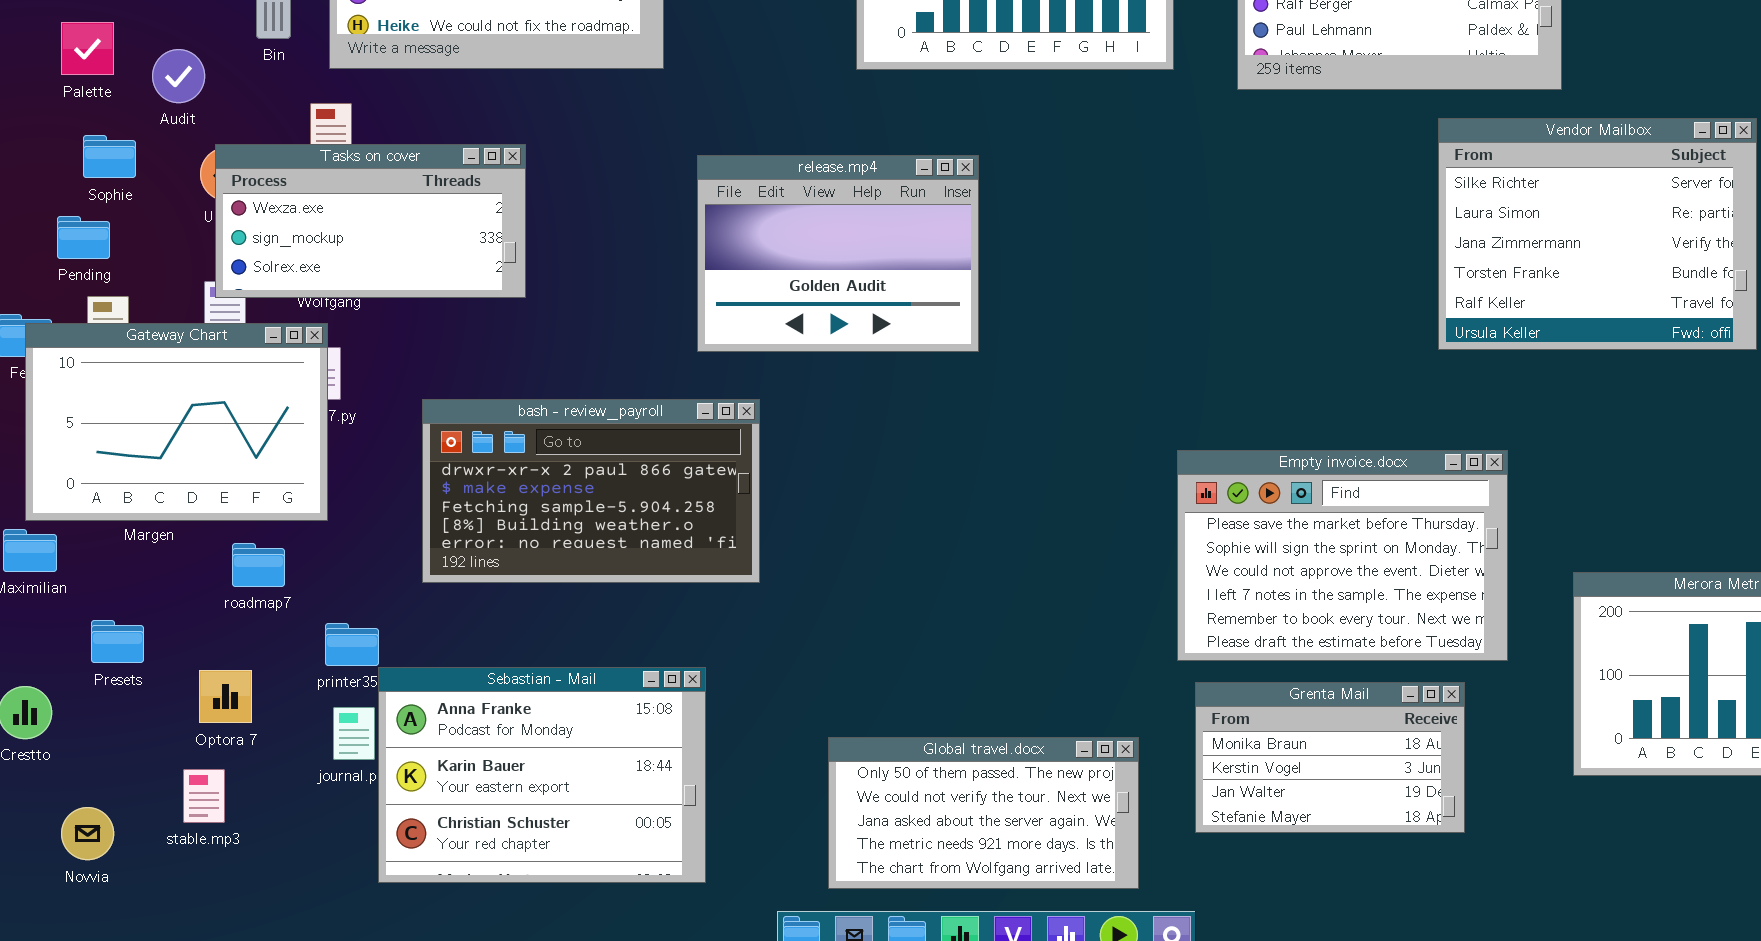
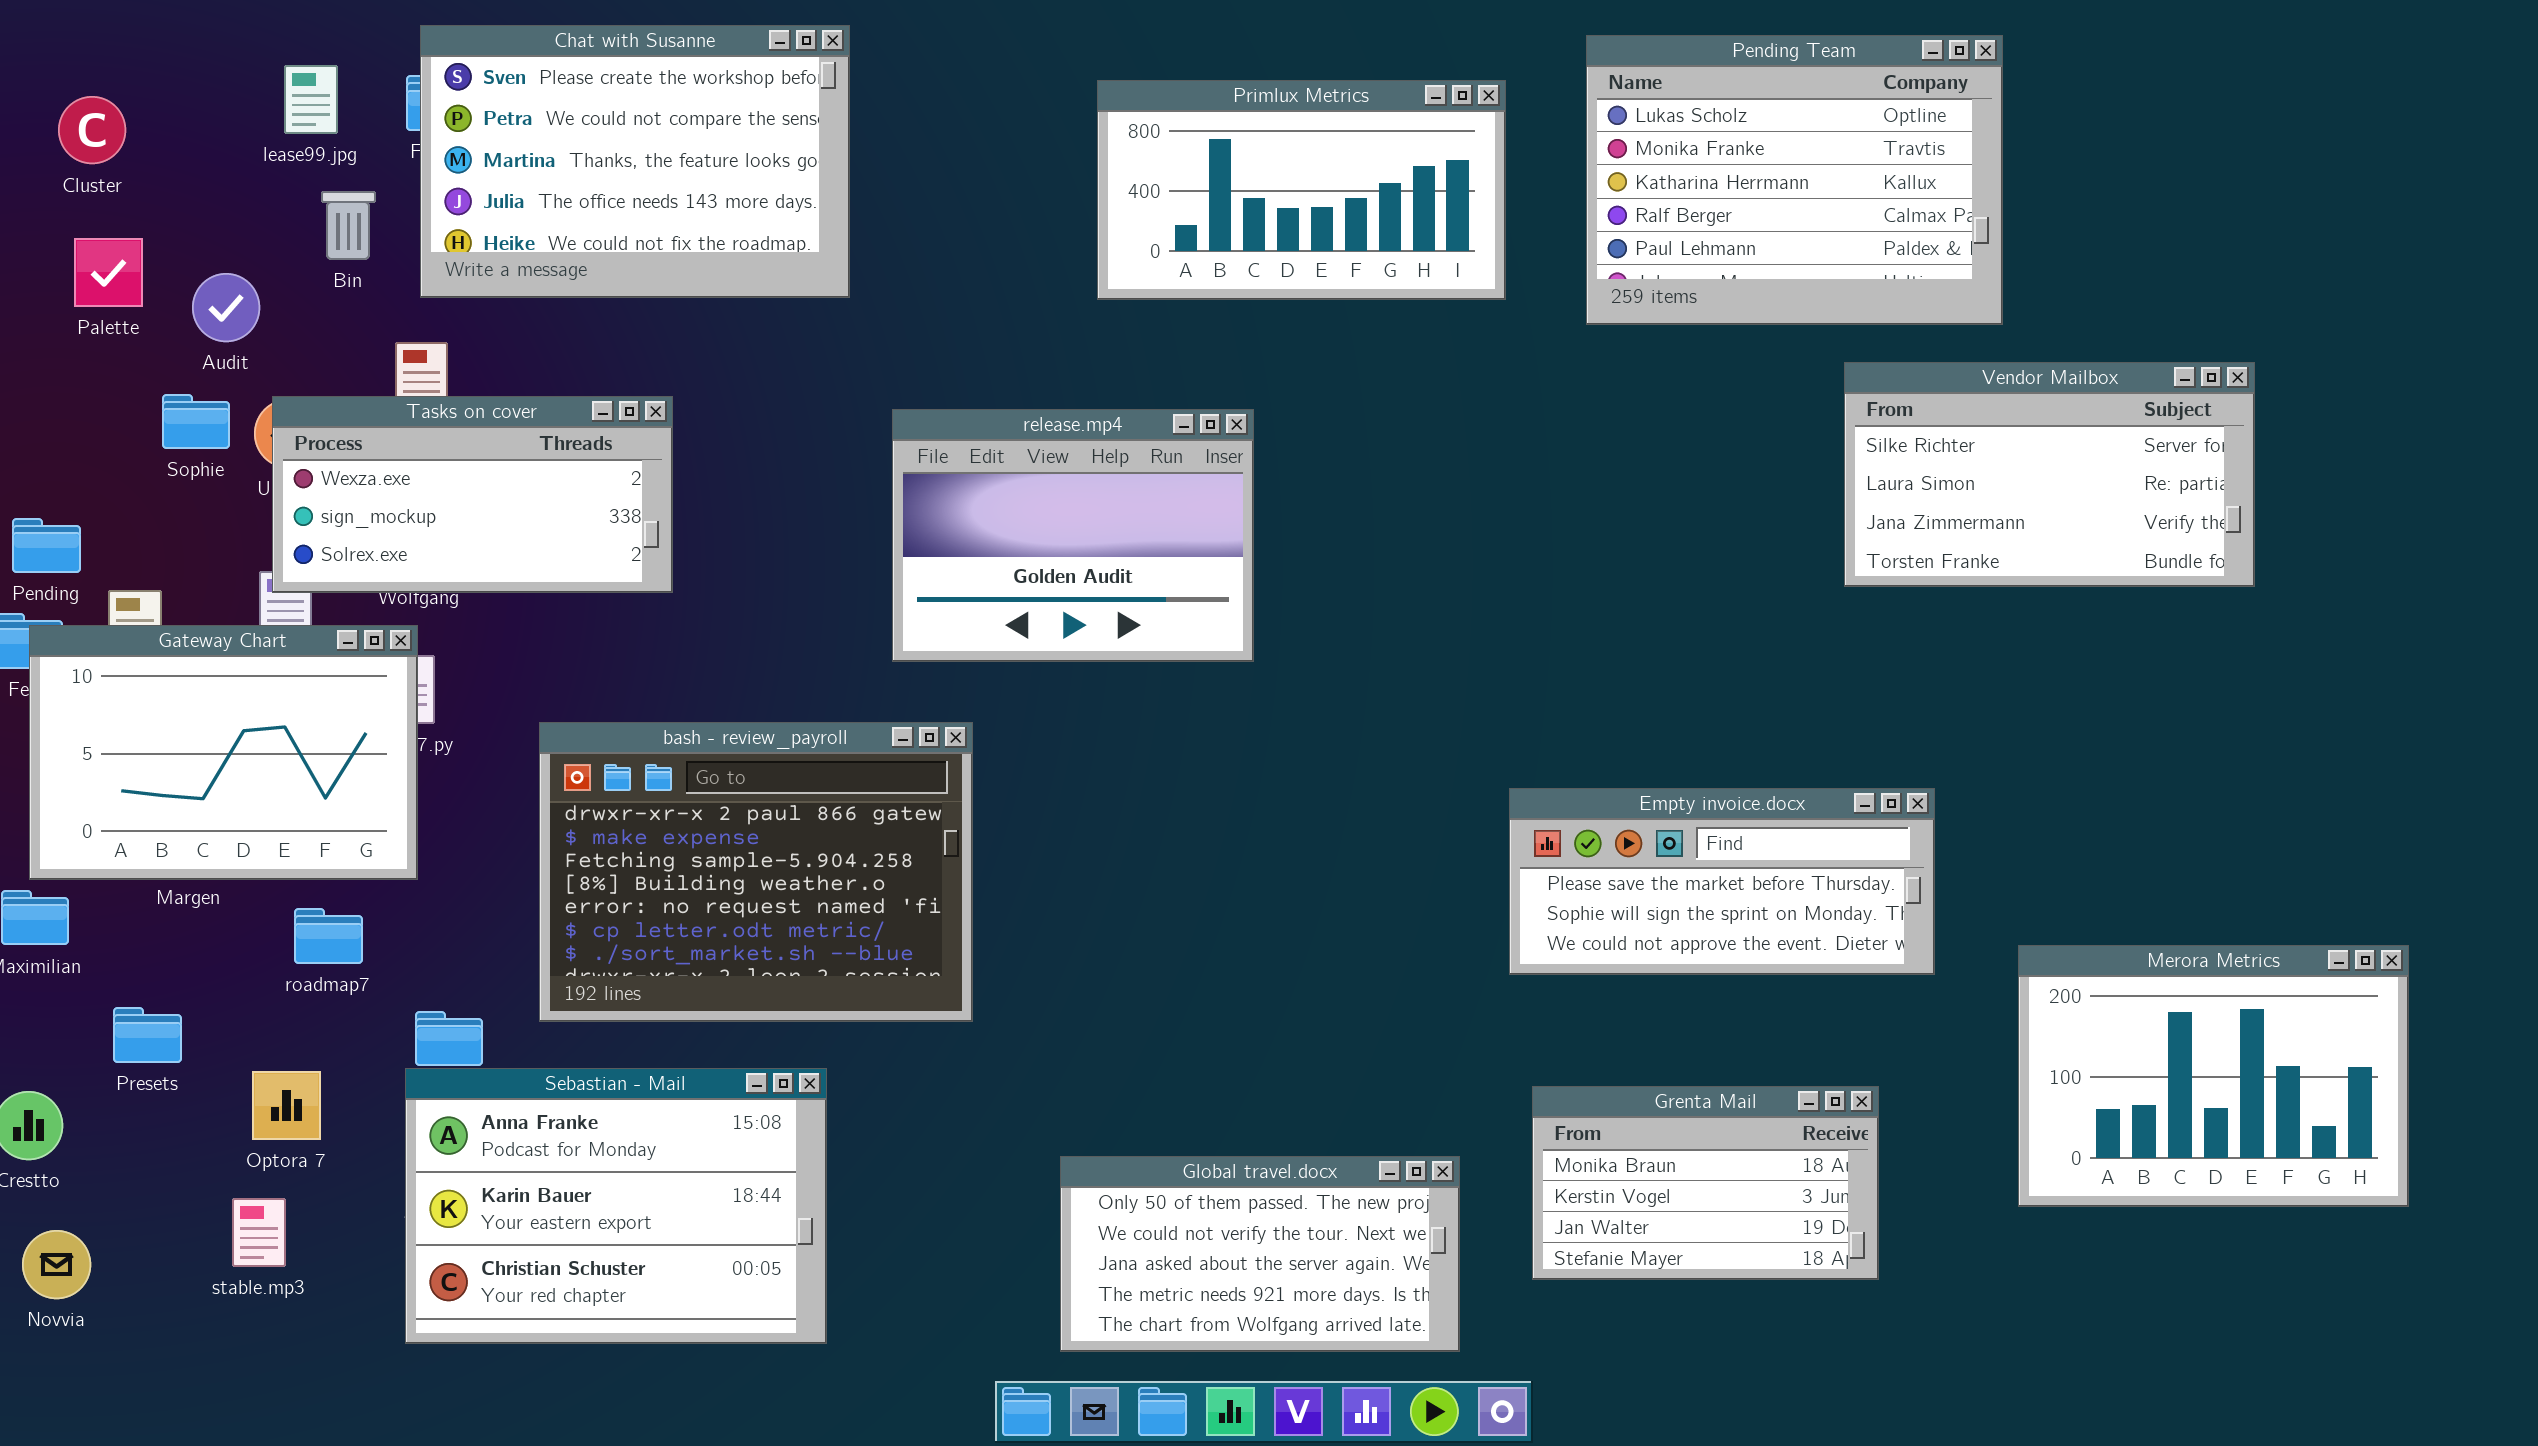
Vendor Mailbox: [1438,118,1757,350] -> [1844,362,2255,587], resized
Sophie: [83,135,136,178] -> [162,394,230,449], moved
Pending: [57,216,110,259] -> [12,518,81,573], moved
bash - review_payroll: [422,399,760,583] -> [539,722,973,1022], resized
Empty invoice.docx: [1177,450,1508,661] -> [1509,788,1935,975], resized
Sebastian - Mail: [378,667,706,883] -> [405,1068,827,1344], moved
Novvia: [61,807,114,860] -> [22,1230,91,1299], moved

